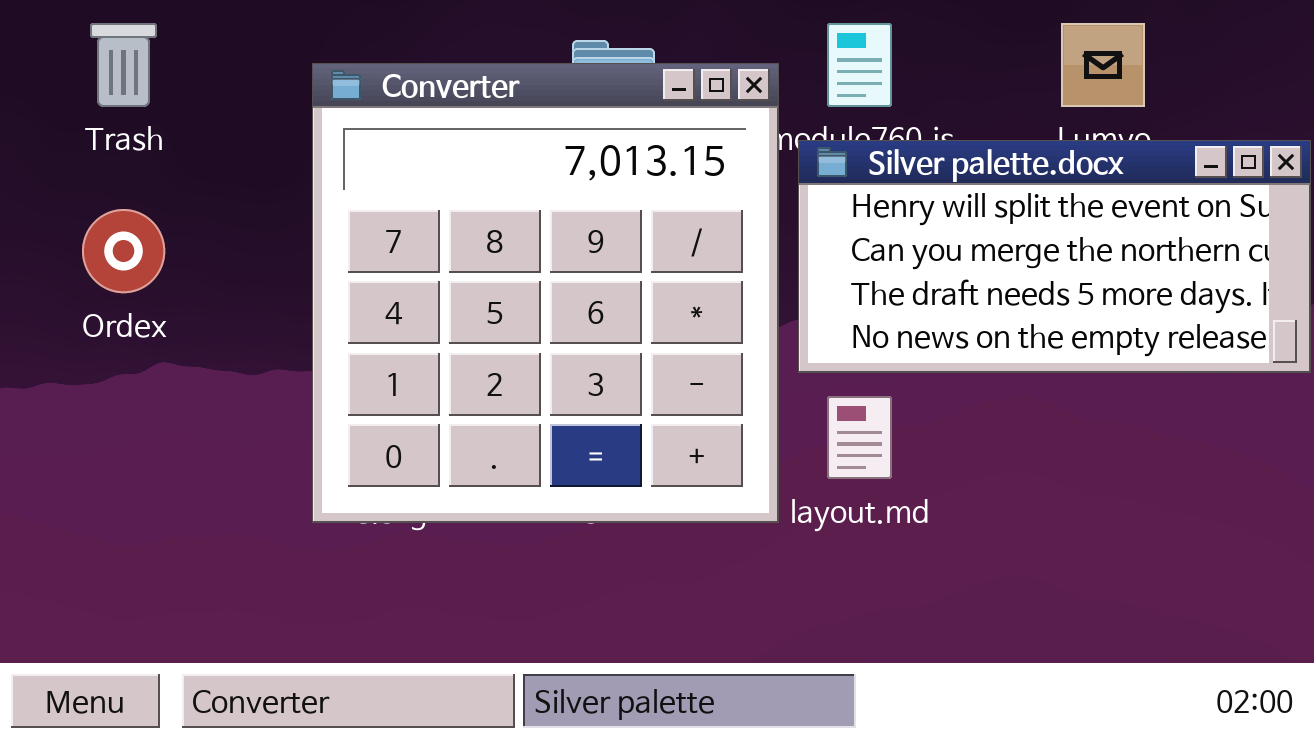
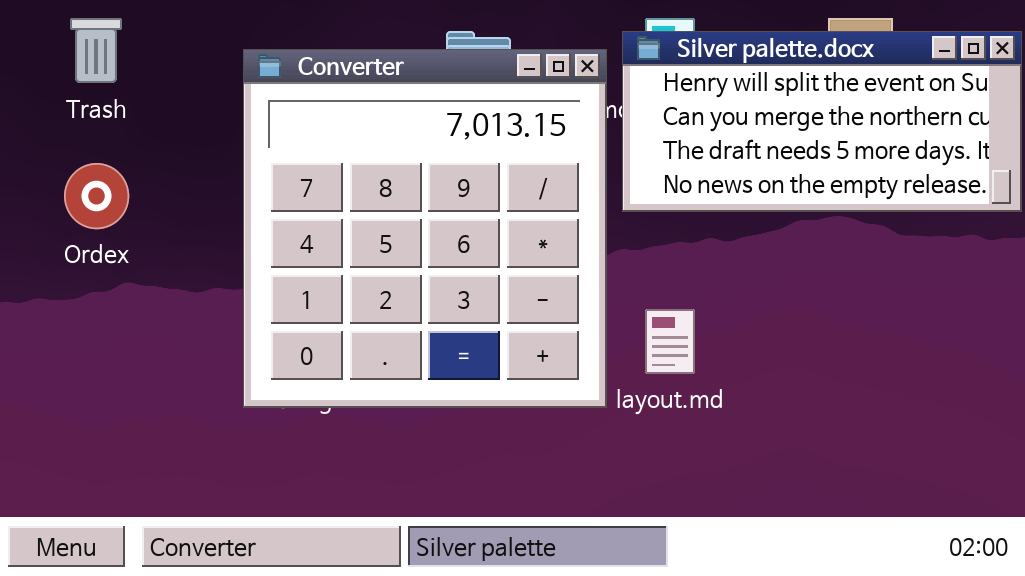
Silver palette.docx: [798,140,1311,373] -> [622,31,1022,212], moved

